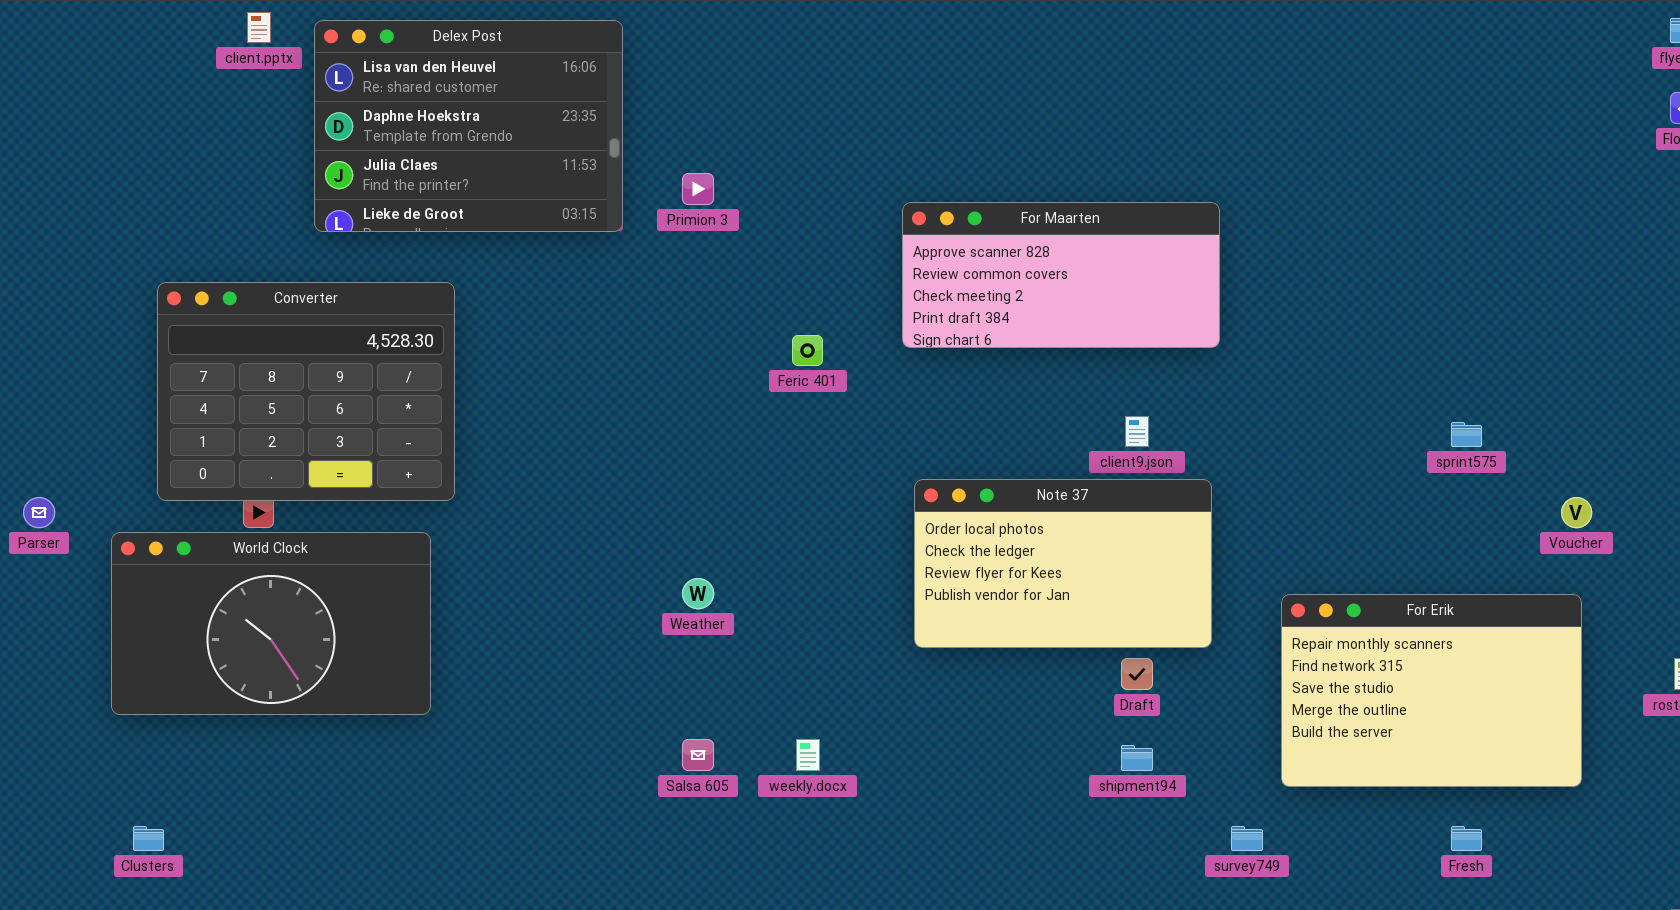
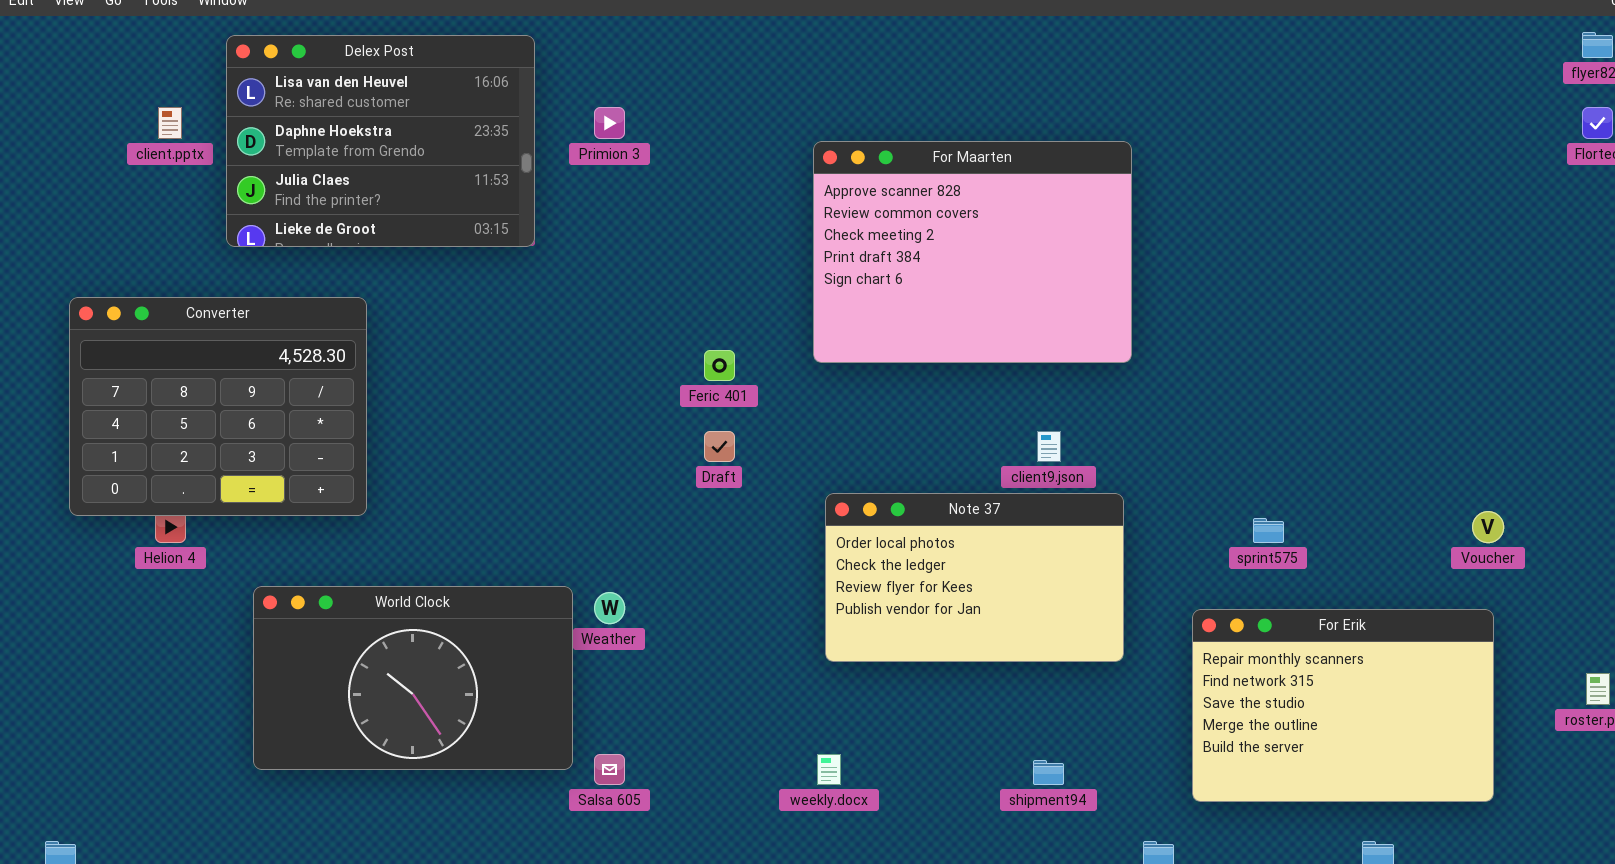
client.pptx: [247,12,271,43] -> [158,107,182,139], moved
Primion 3: [682,173,714,205] -> [594,107,625,139], moved
For Maarten: [902,202,1220,348] -> [813,141,1132,363], resized
sprint575: [1451,422,1482,447] -> [1253,518,1284,543], moved
World Clock: [111,532,431,715] -> [253,586,573,770], moved
Draft: [1121,658,1153,690] -> [704,431,735,462], moved
weekly.docx: [796,739,820,771] -> [817,754,841,785], moved

